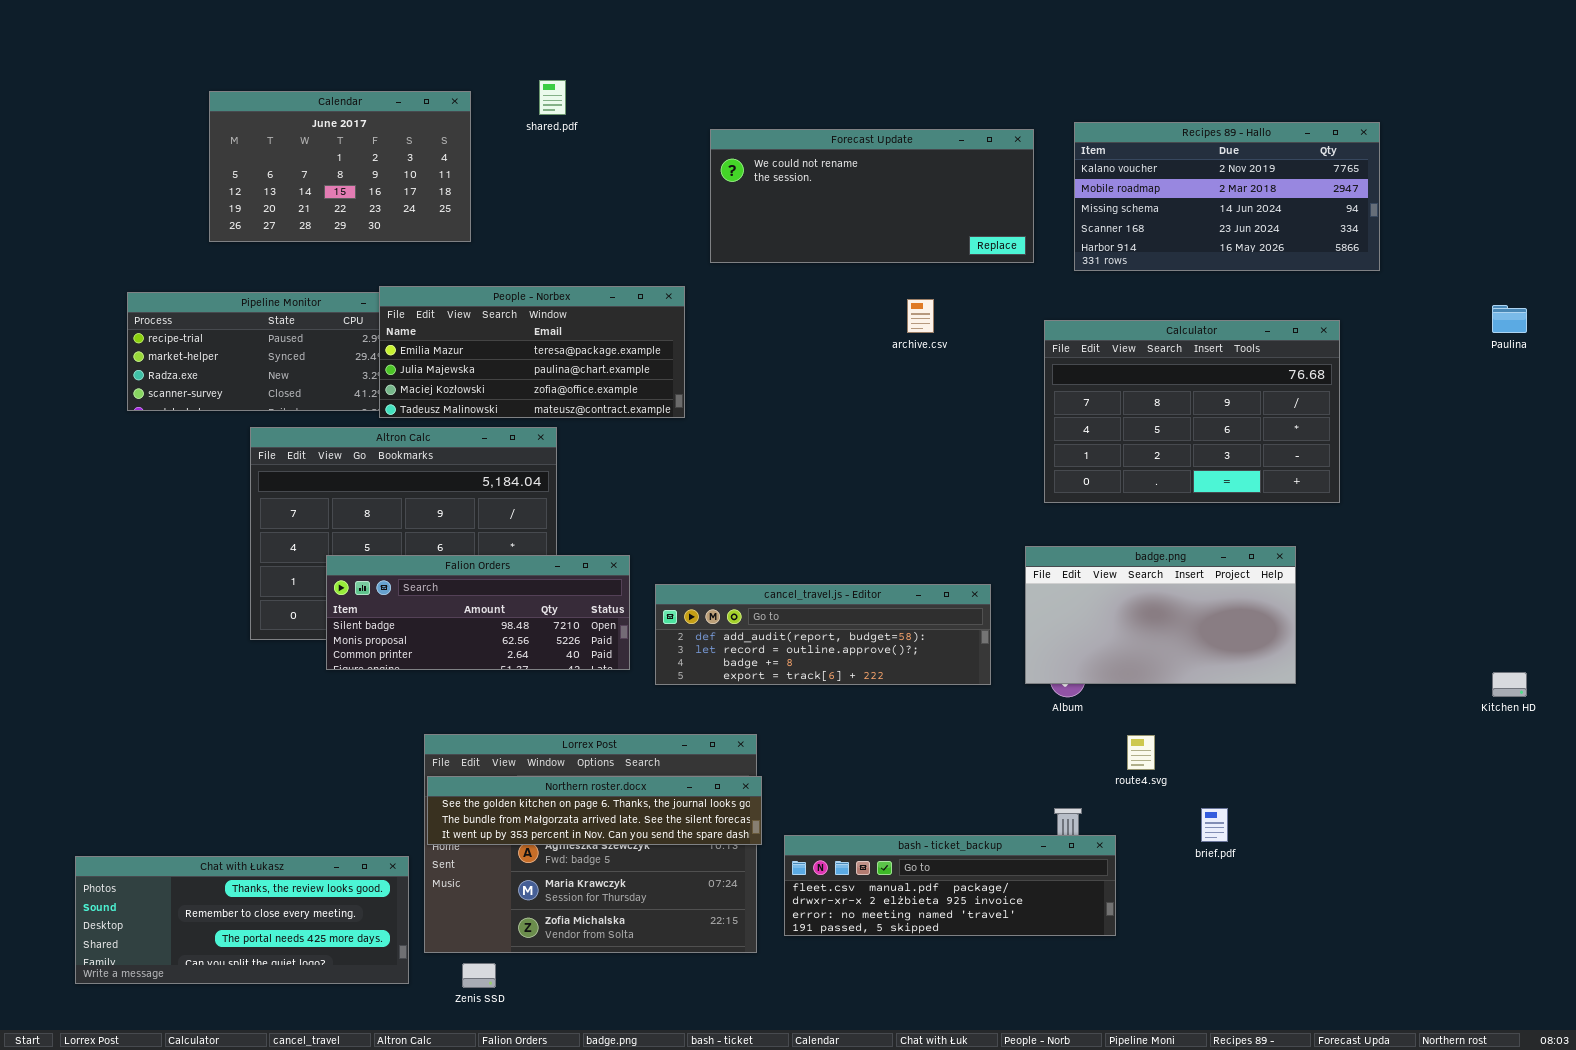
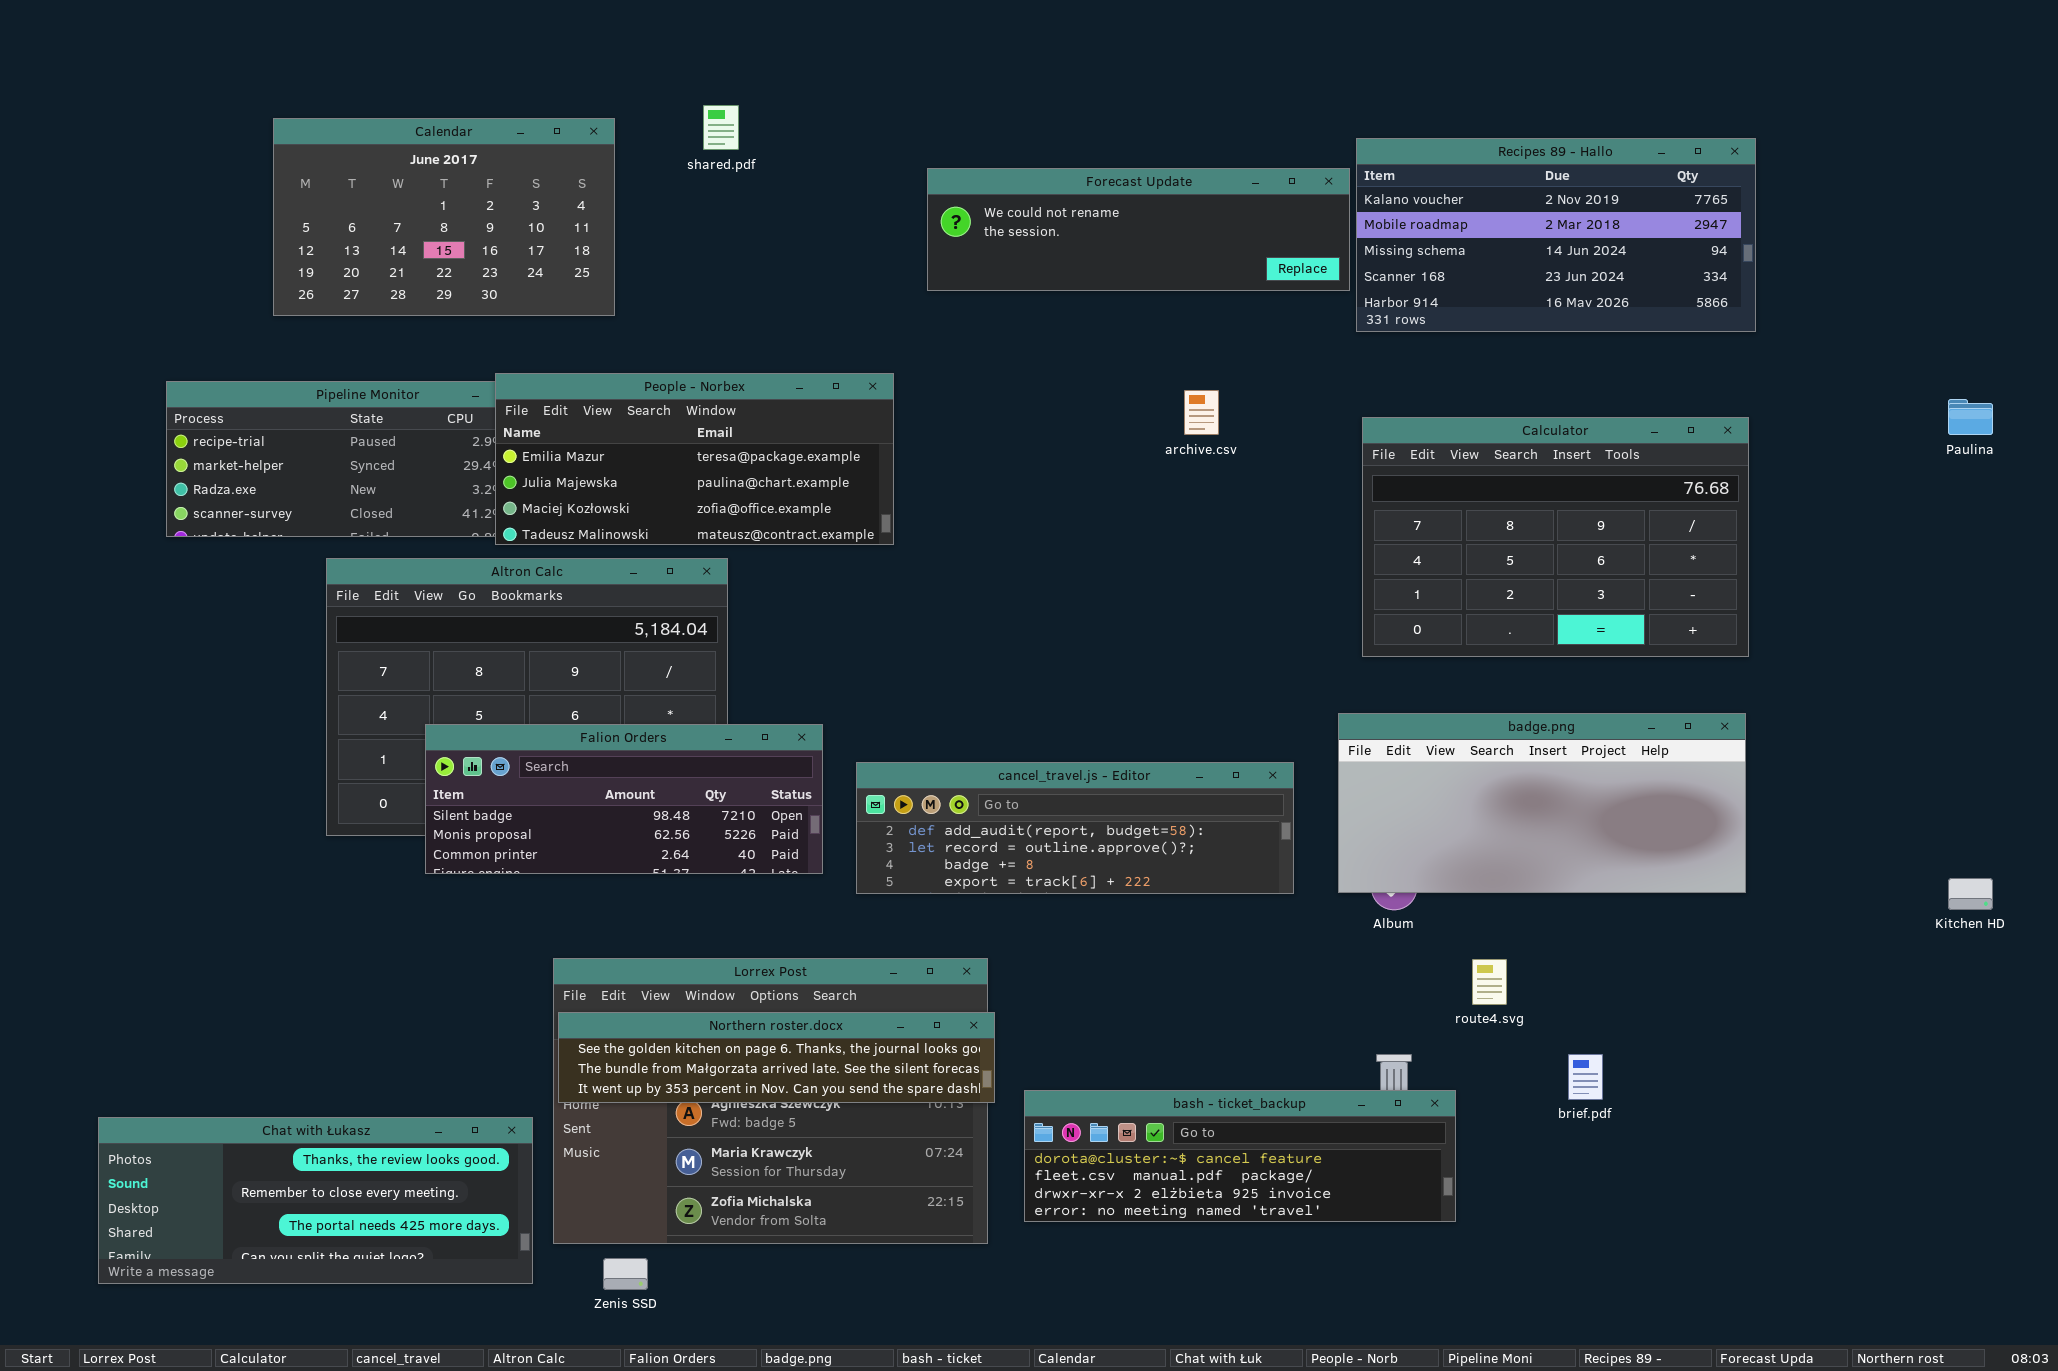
Recipes 89 - Hallo: [1074,122,1380,271] -> [1356,138,1756,332], moved
Forecast Update: [710,129,1034,263] -> [927,168,1350,291], resized
badge.png: [1025,546,1296,684] -> [1338,713,1746,893], resized
bash - ticket_backup: [784,835,1116,936] -> [1024,1090,1456,1222], scrolled up 1 row

